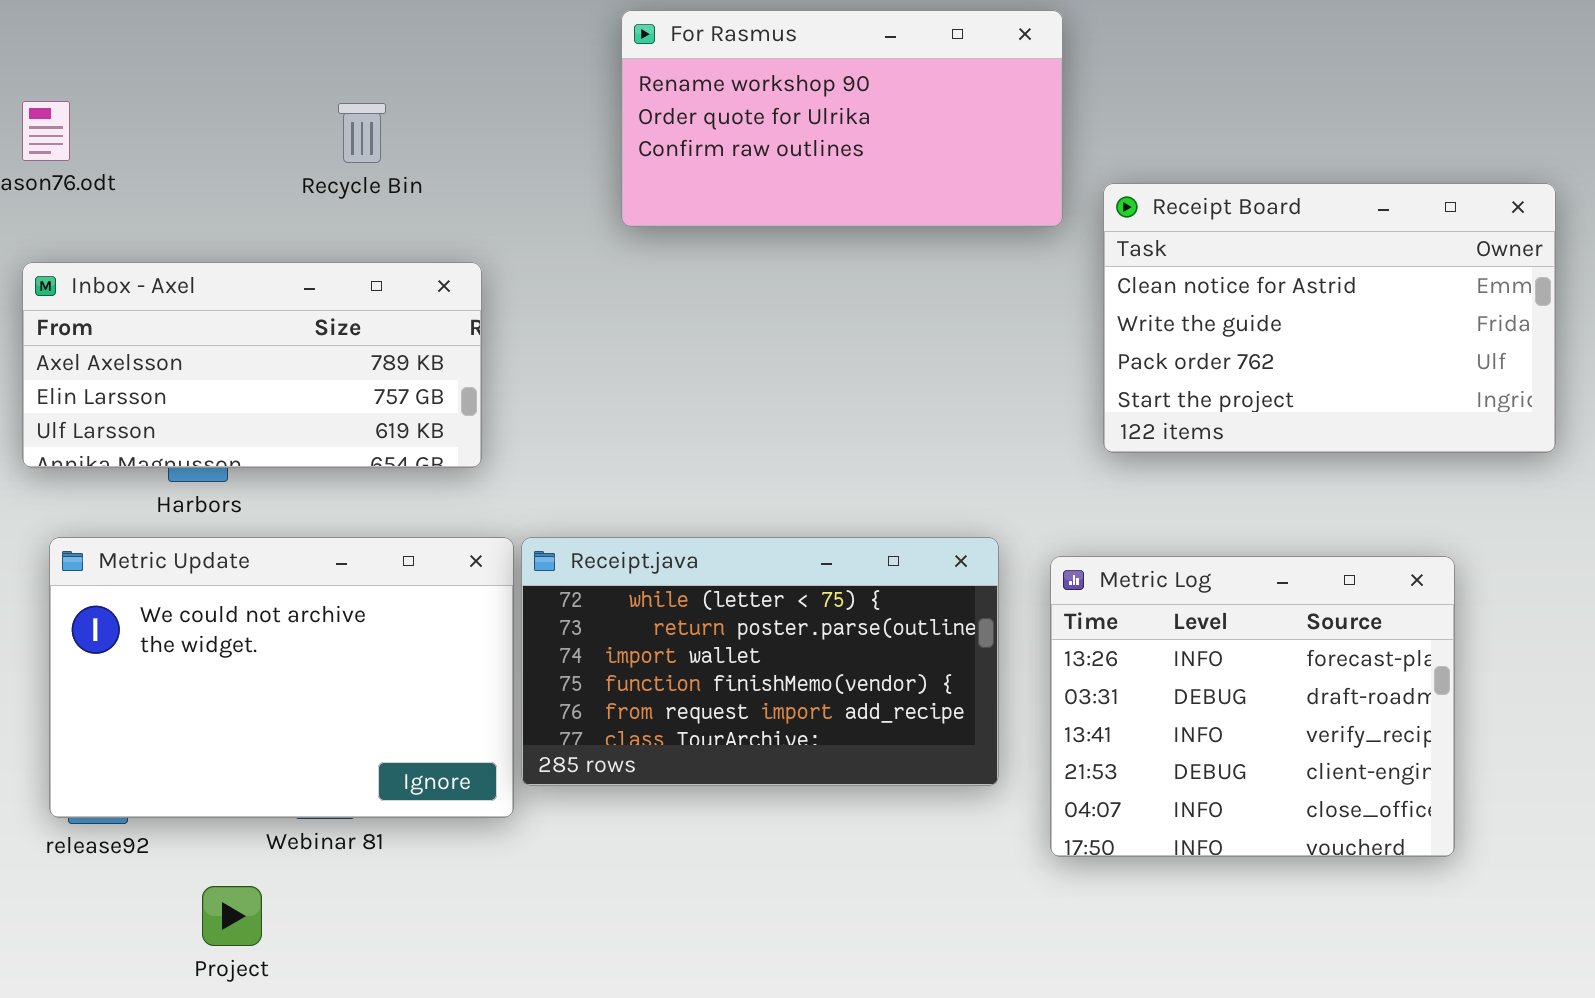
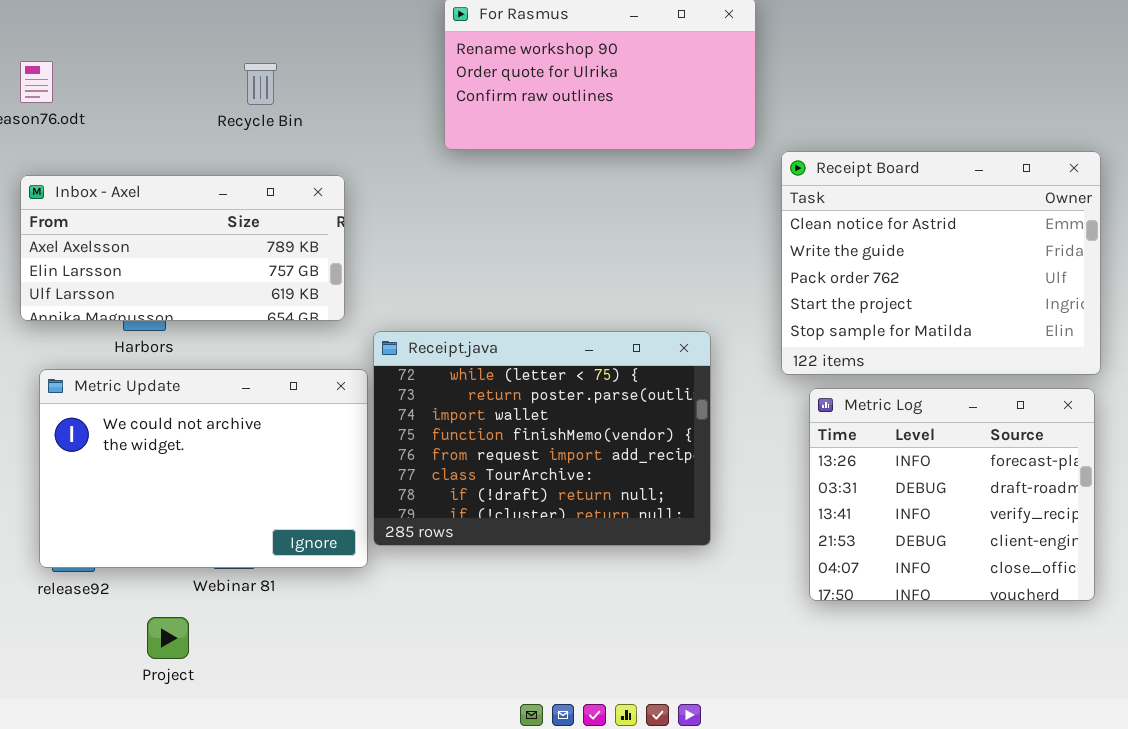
Receipt Board: [1103,183,1556,453] -> [781,151,1101,375], moved, resized
Receipt.java: [521,537,999,786] -> [373,331,711,546], resized
Metric Log: [1050,556,1455,857] -> [809,388,1095,601], moved

